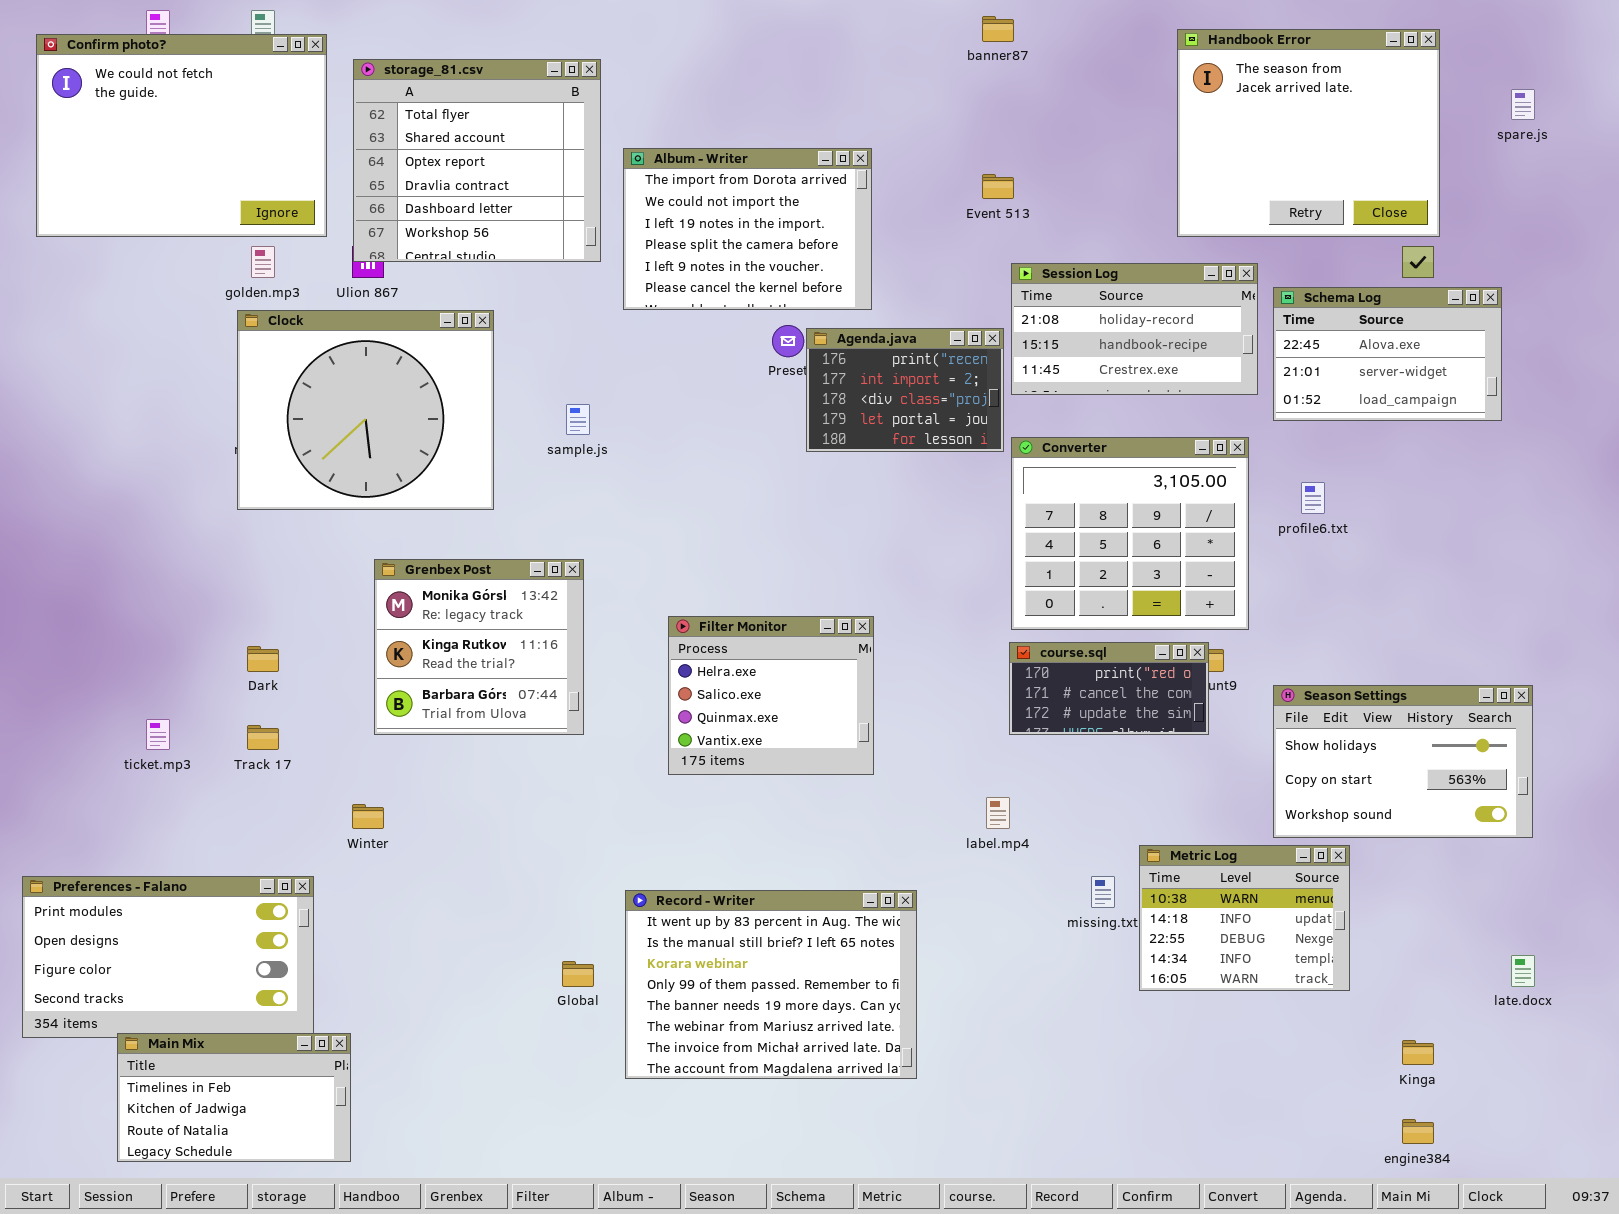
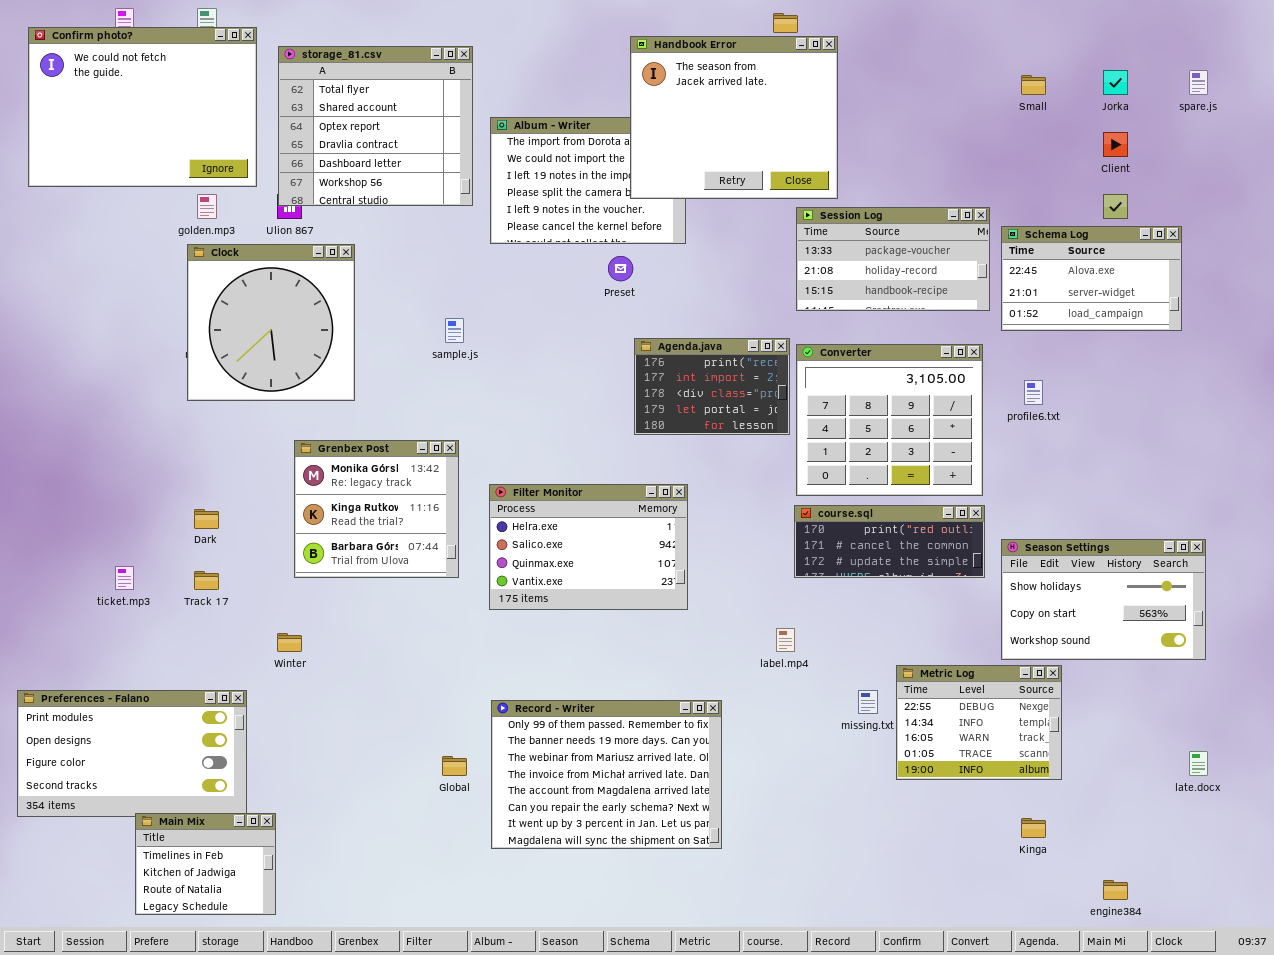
Handbook Error: [1177,29,1440,237] -> [630,36,838,199], moved
Session Log: [1011,263,1258,395] -> [796,207,990,311], scrolled up 1 row
Clock: [237,310,494,510] -> [187,244,355,401], resized
Agenda.java: [806,328,1004,452] -> [634,338,790,435], moved
Filter Monitor: [668,616,874,775] -> [489,484,688,610], resized
course.sql: [1009,642,1209,735] -> [794,505,985,578], resized
Metric Log: [1139,845,1350,991] -> [896,665,1062,780], scrolled down 2 rows
Record - Writer: [625,890,917,1079] -> [491,700,722,849], scrolled down 3 rows
Main Mix: [117,1033,351,1162] -> [135,813,276,915], resized
Kinga: [1402,1040,1434,1065] -> [1021,818,1046,838], moved

